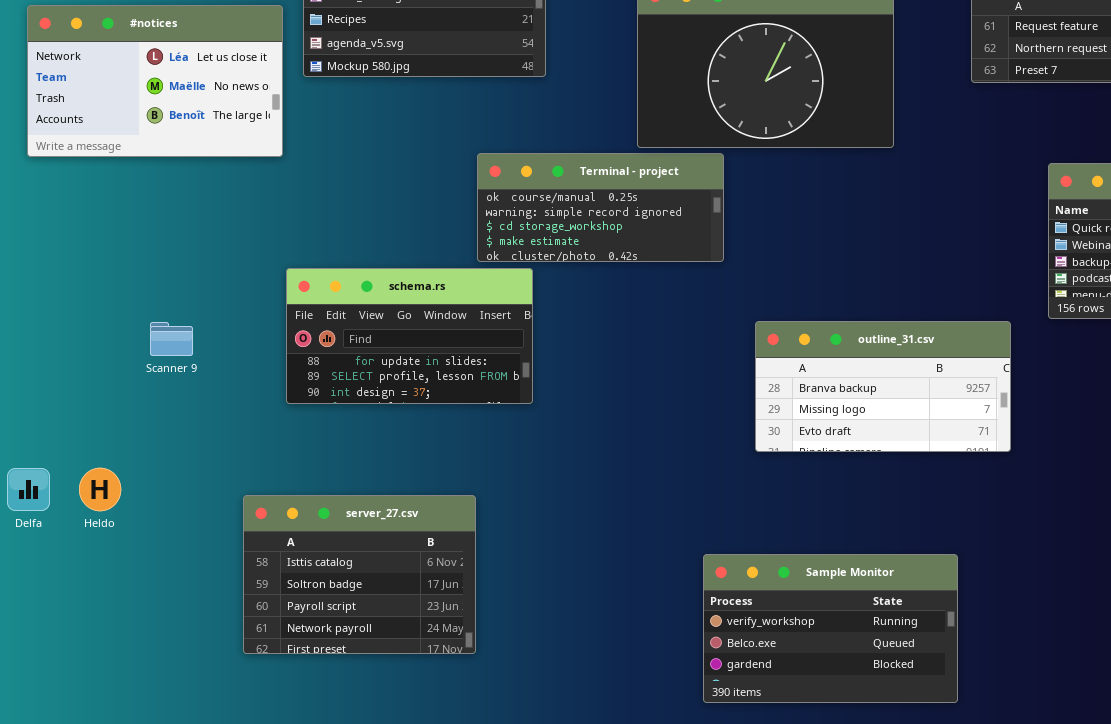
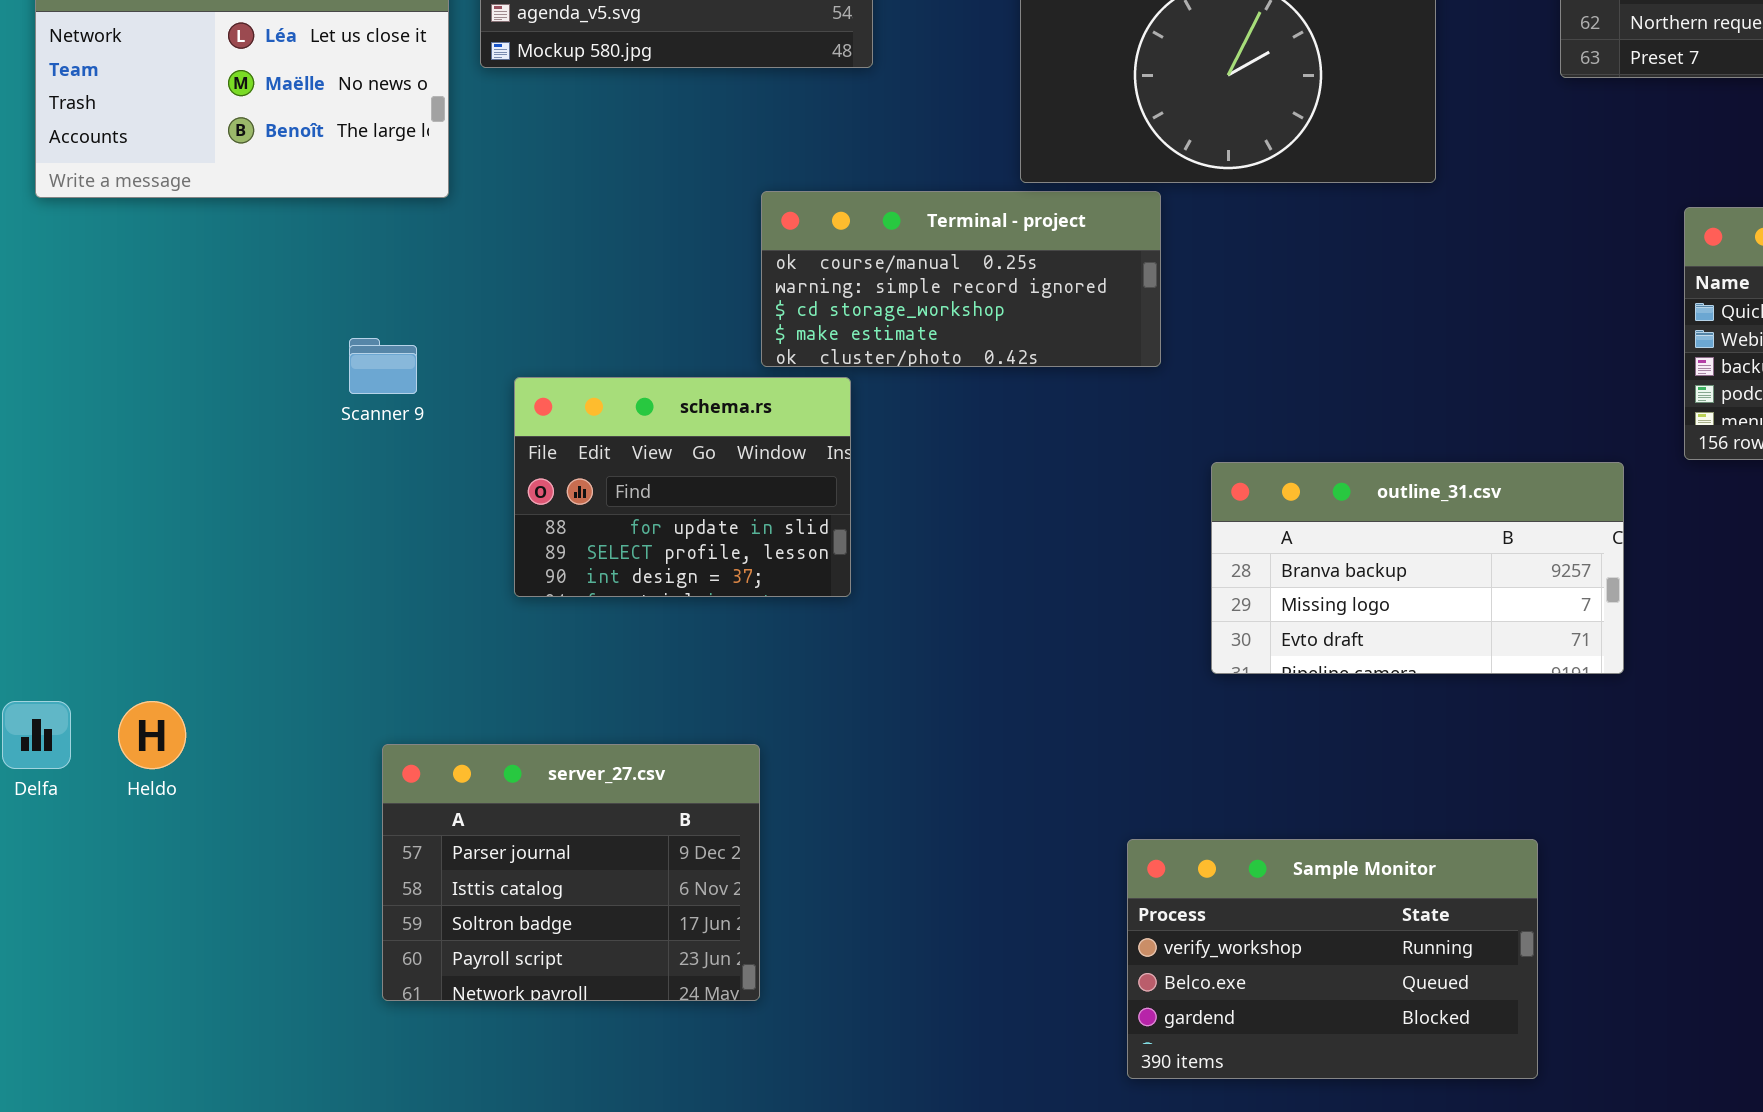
schema.rs: [286,268,533,404] -> [514,377,851,597], resized
Scanner 9: [150,322,193,356] -> [349,338,417,394], moved
server_27.csv: [243,495,476,654] -> [382,744,760,1001], scrolled up 1 row

